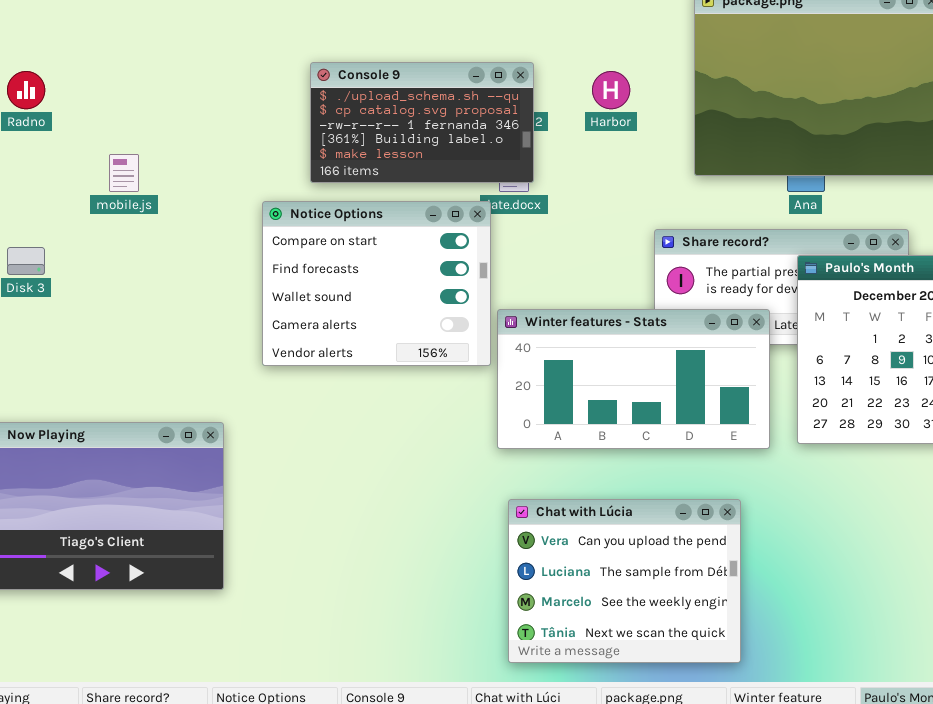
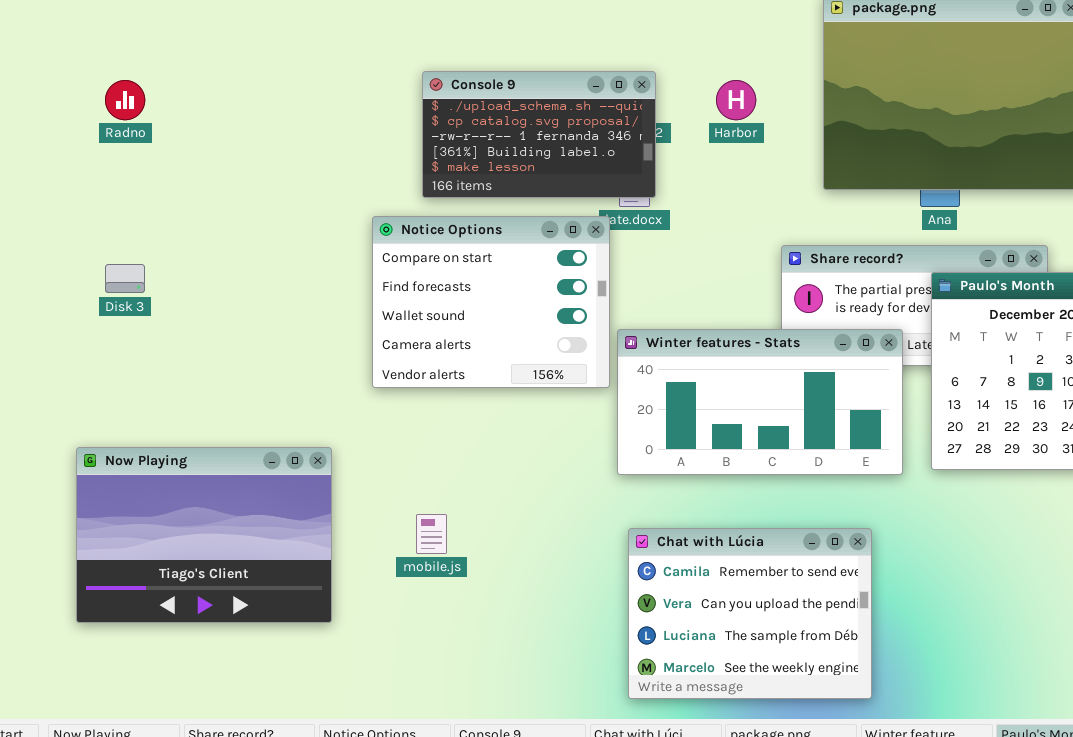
mobile.js: [109,154,139,192] -> [416,514,447,554], moved
Chat with Lúcia: [508,499,741,663] -> [628,528,872,699], scrolled up 1 row

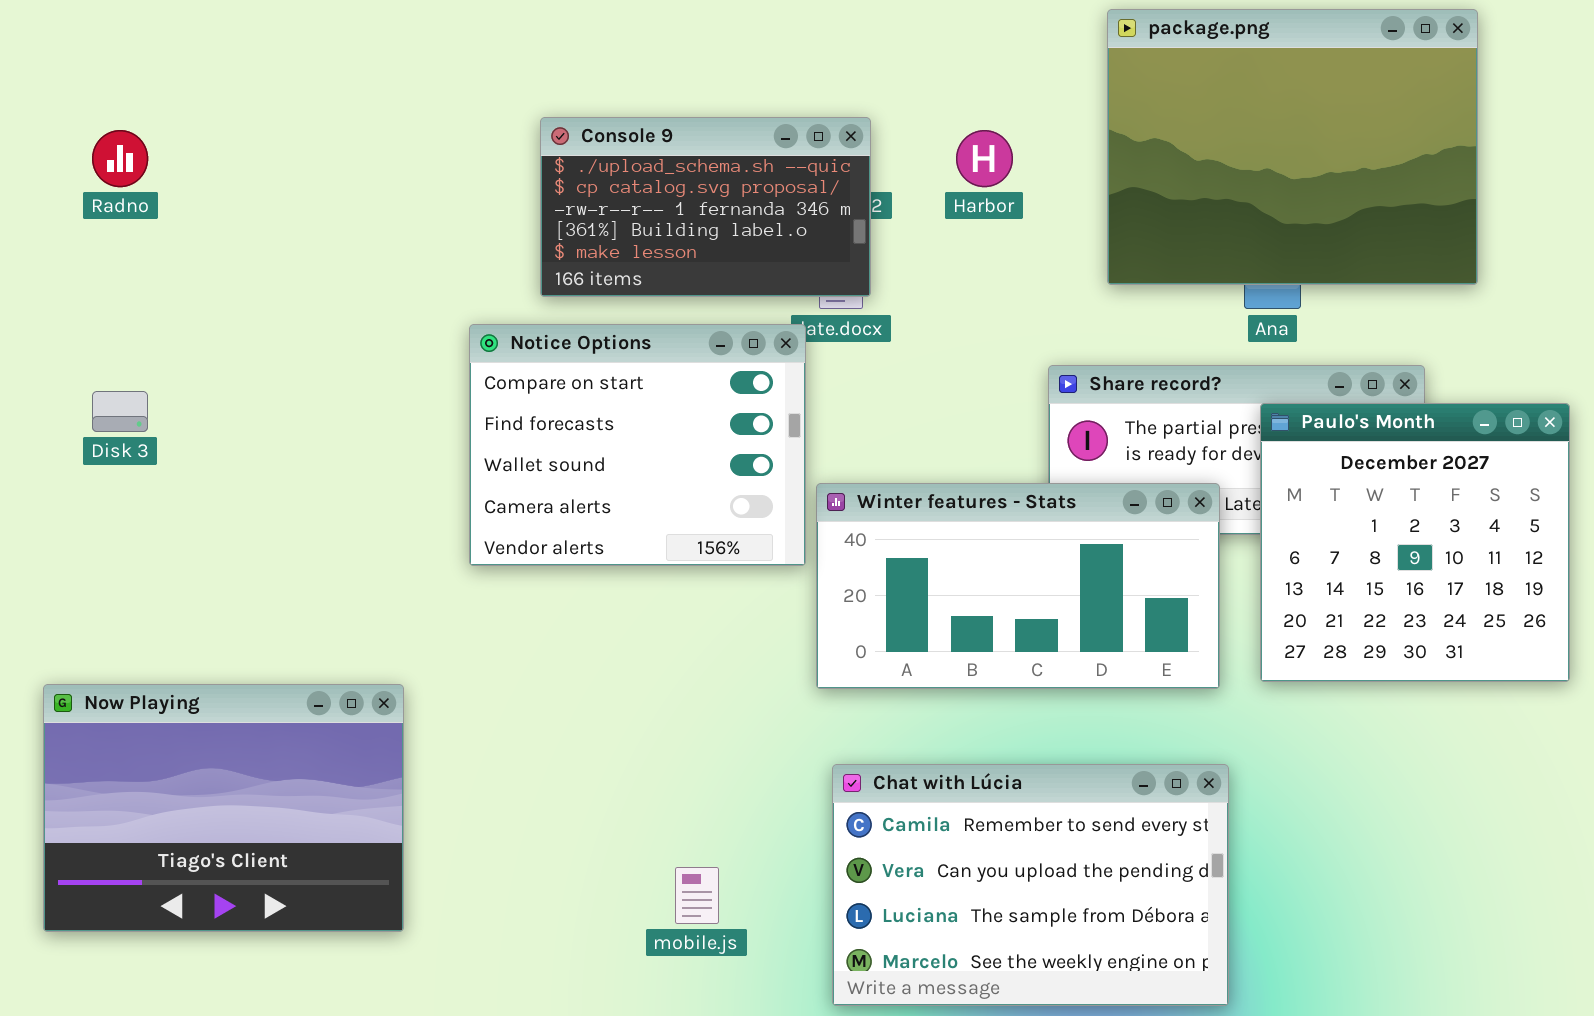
Now Playing: [76,447,332,623] -> [43,684,404,932], moved
mobile.js: [416,514,447,554] -> [675,867,719,924], moved
Chat with Lúcia: [628,528,872,699] -> [832,764,1229,1006], resized

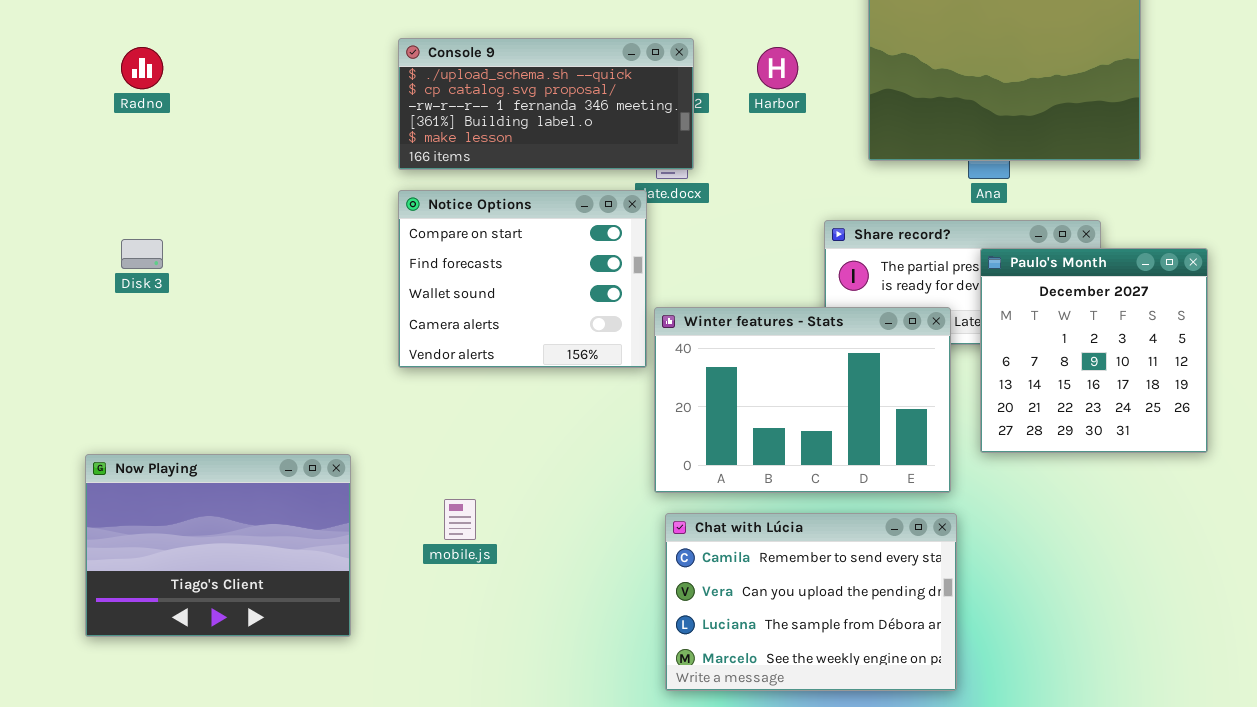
Console 9: [540,117,871,297] -> [398,38,694,170], resized
Winter features - Stats: [816,483,1220,689] -> [654,307,951,493], resized
mobile.js: [675,867,719,924] -> [444,499,476,540], moved

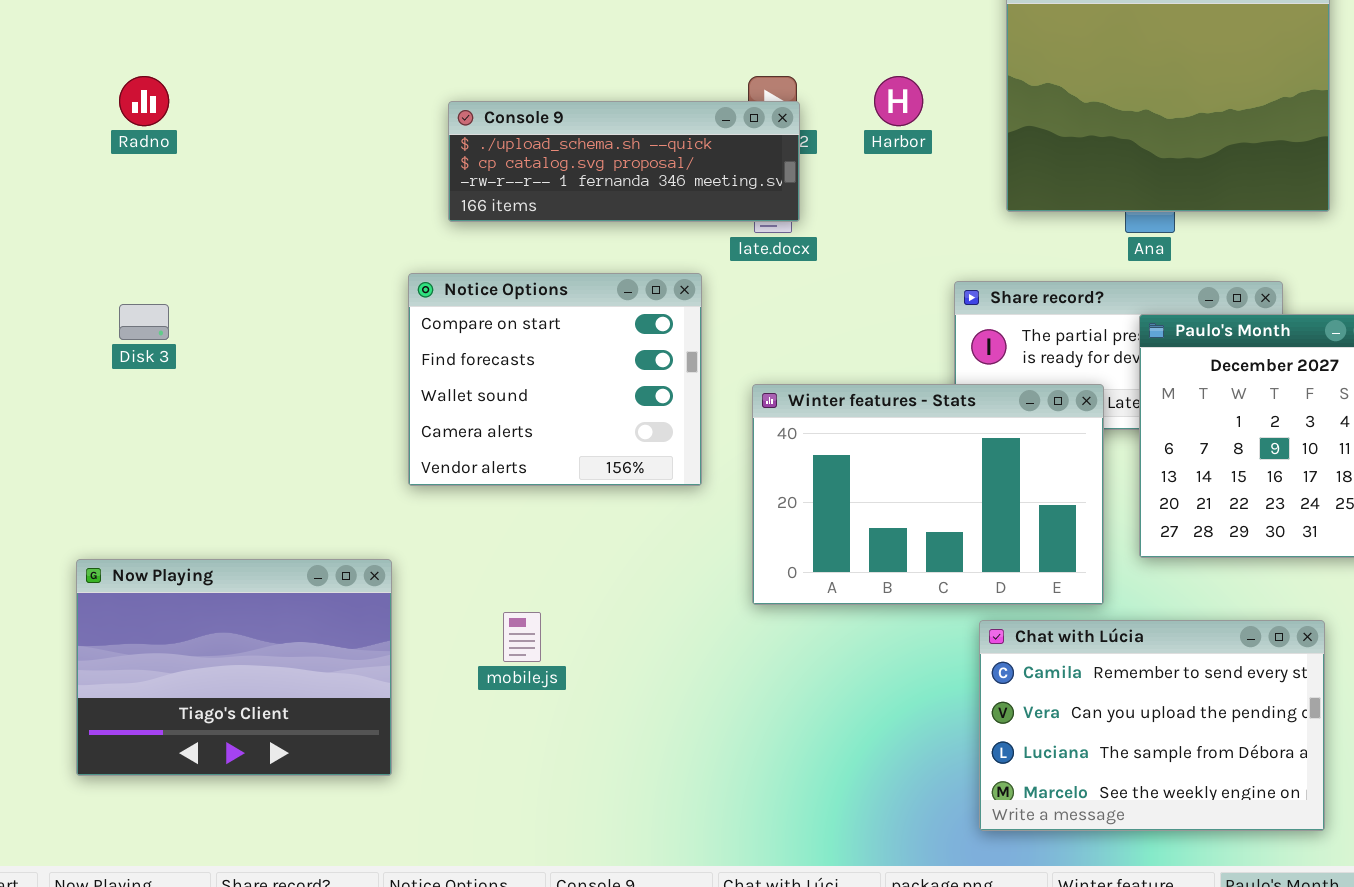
Console 9: [398,38,694,170] -> [448,101,800,222], resized
Notice Options: [398,190,647,368] -> [408,273,702,486], moved
Chat with Lúcia: [665,513,957,691] -> [979,620,1325,831], moved

